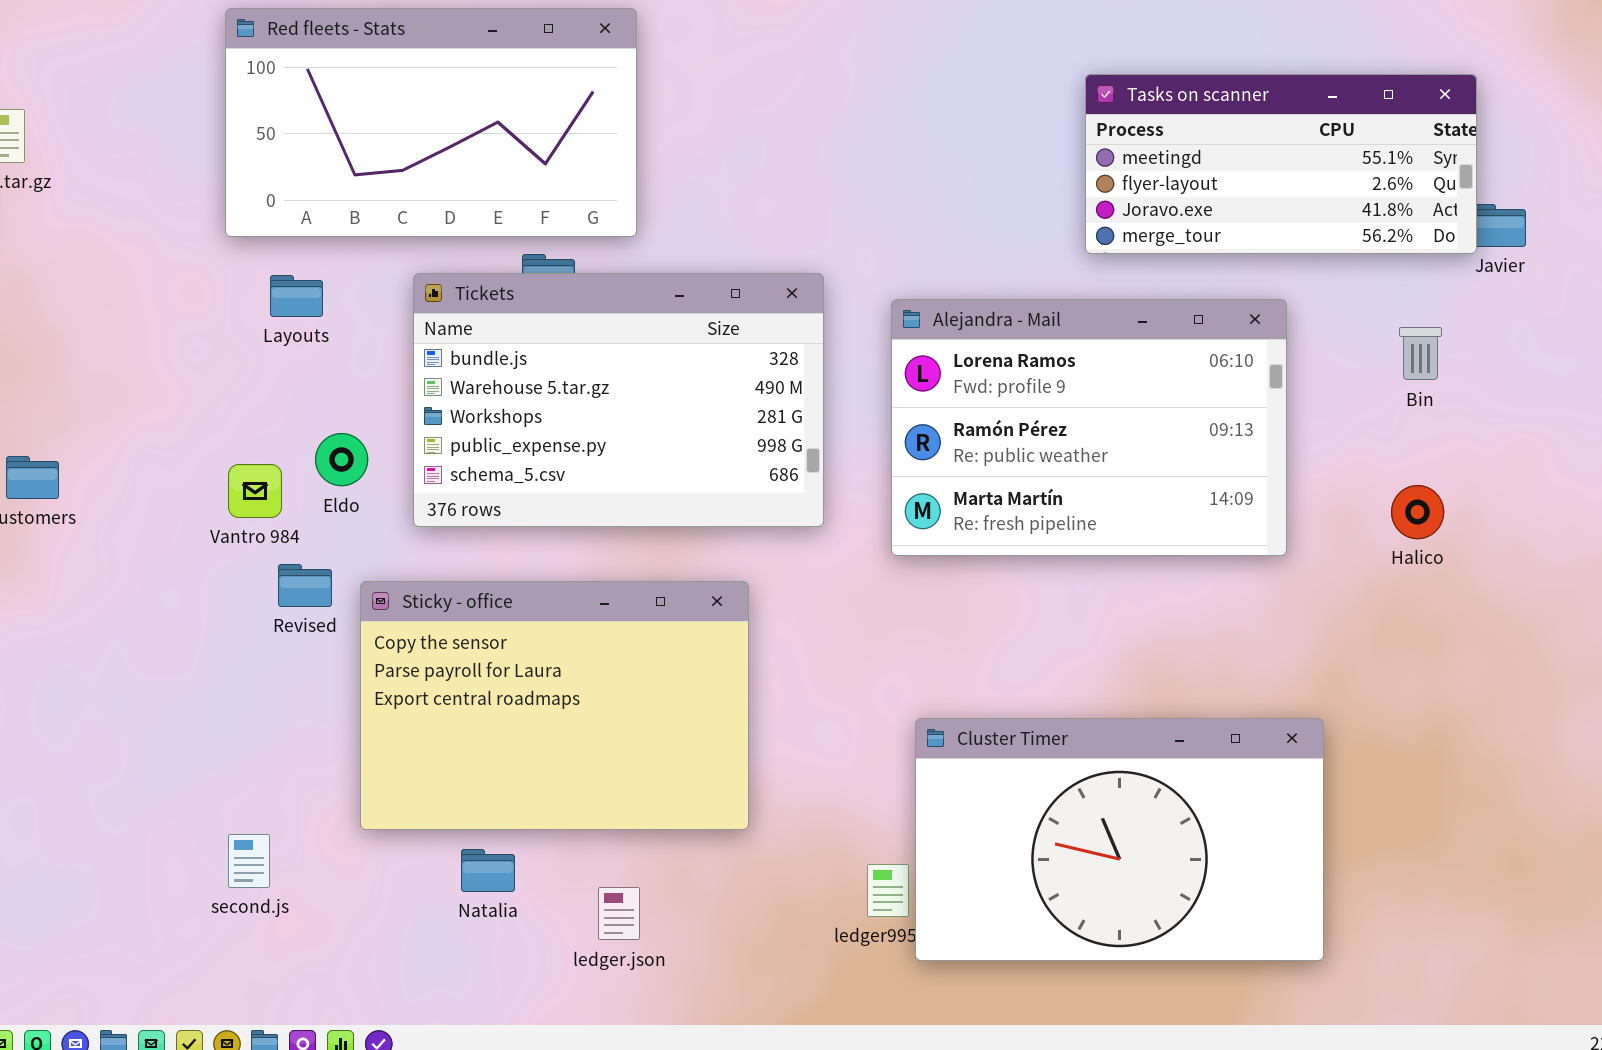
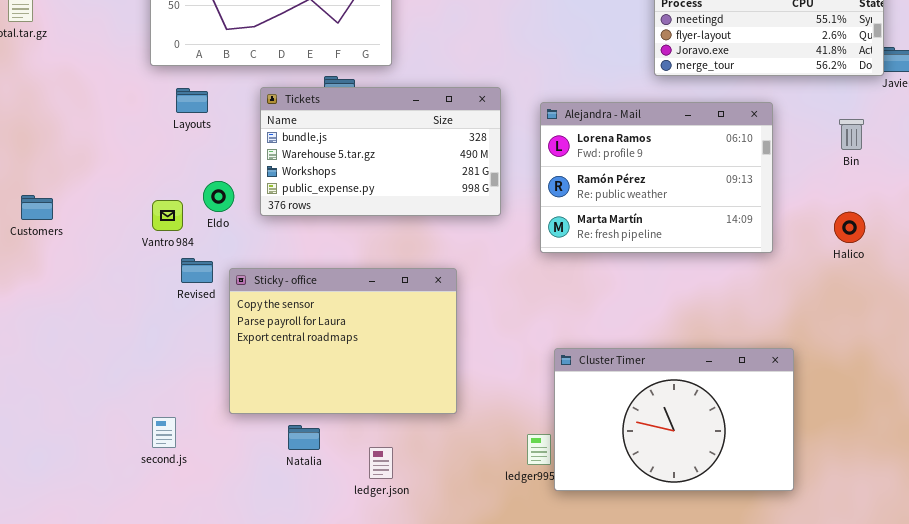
Tickets: [413,273,824,527] -> [260,87,501,216], resized

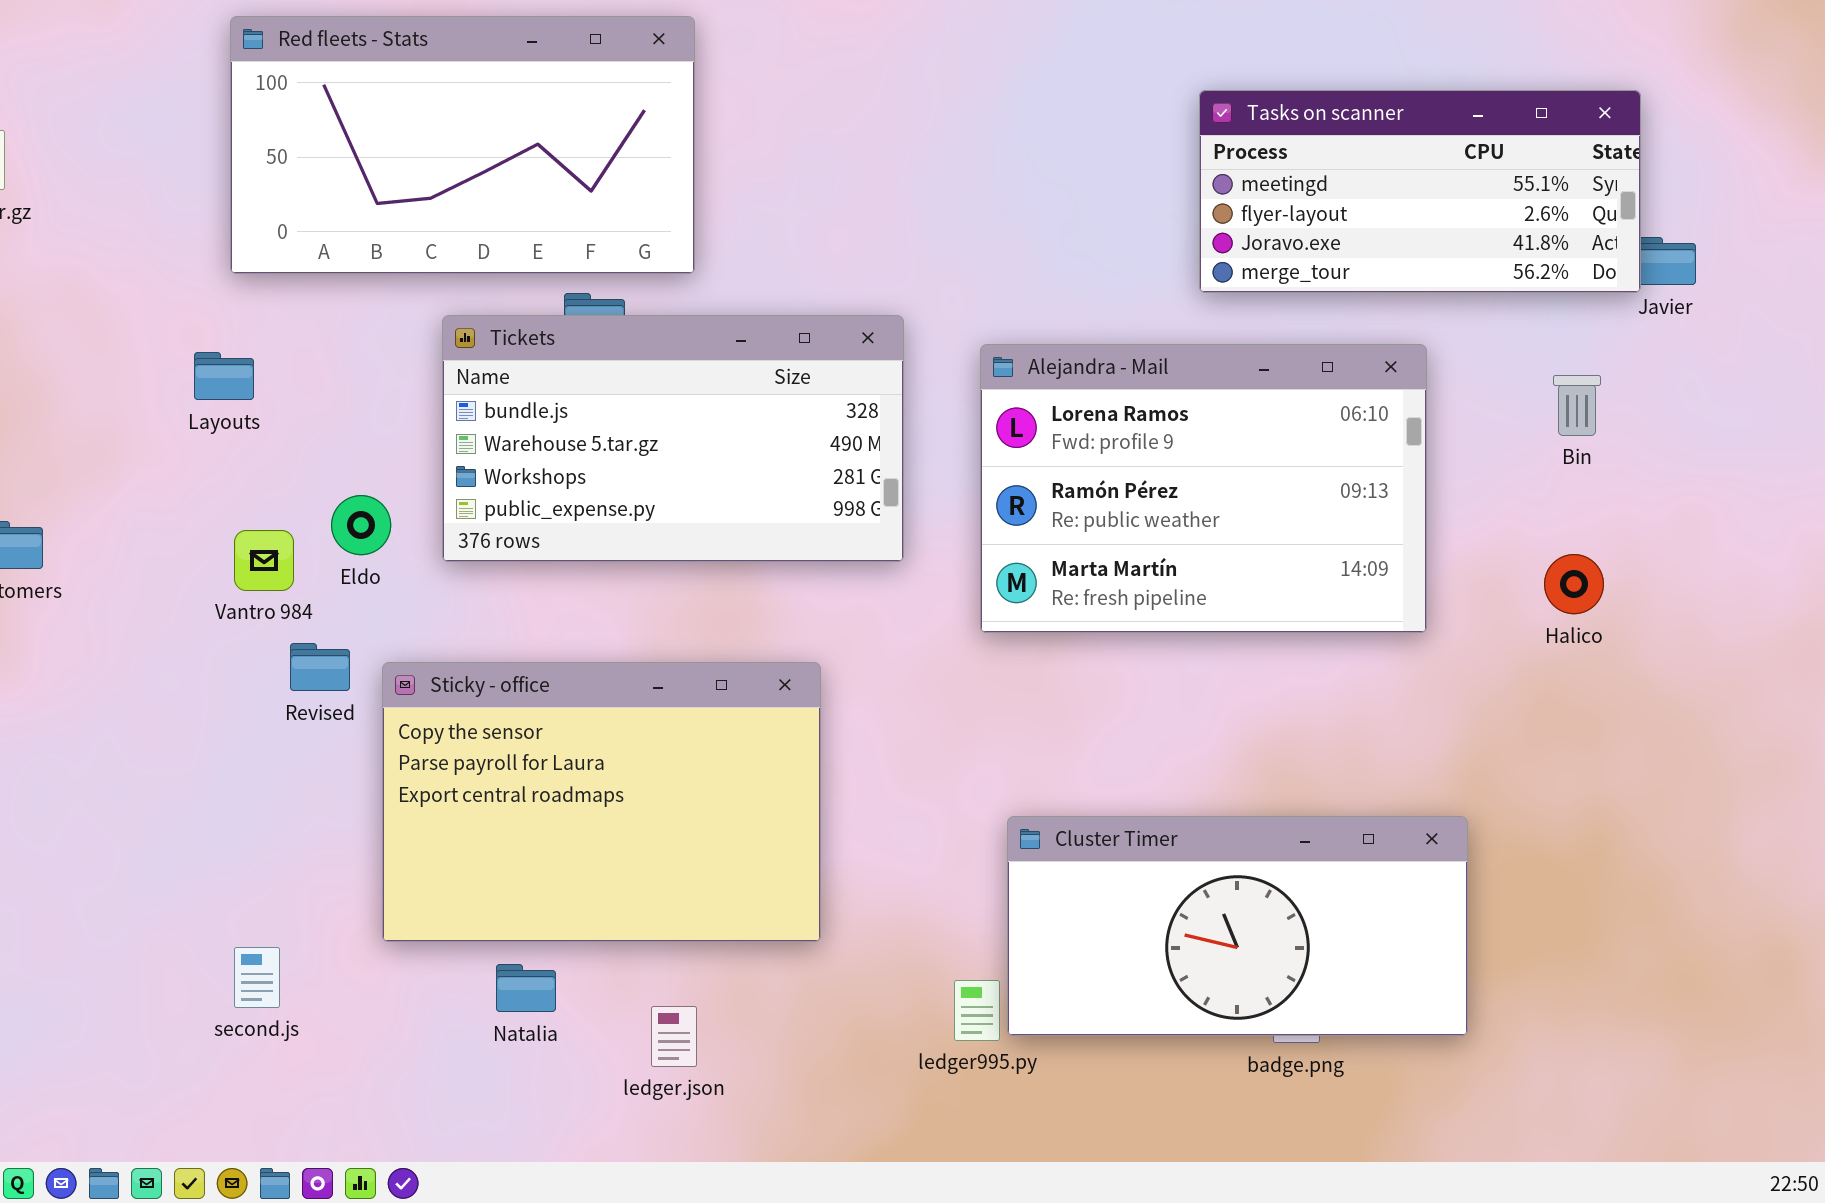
Layouts: [176,88,208,113] -> [194,352,254,400], moved
Cluster Timer: [554,348,794,491] -> [1007,816,1468,1036], resized

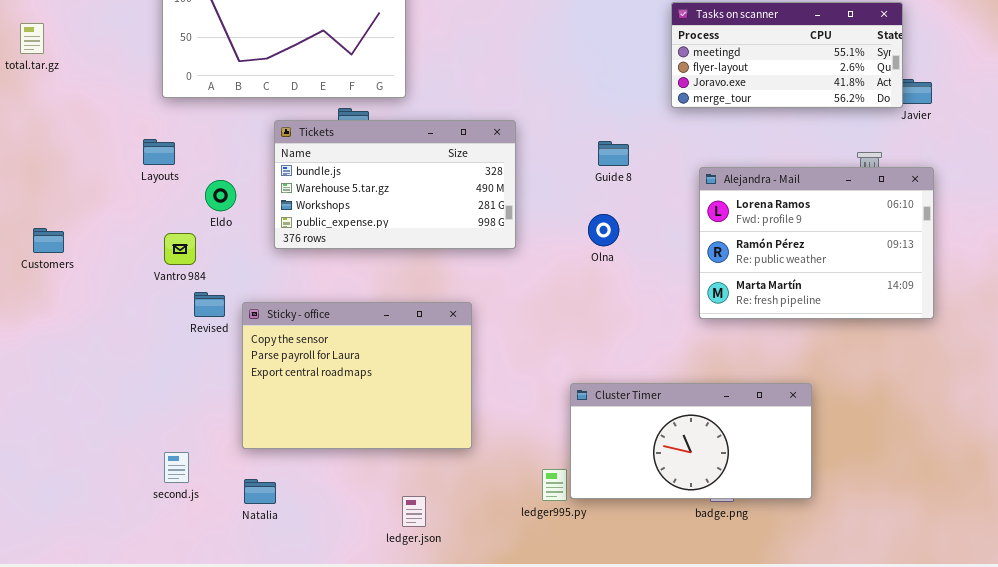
Alejandra - Mail: [980,344,1427,633] -> [699,167,934,319], moved
Eldo: [331,495,391,555] -> [205,180,236,211], moved
Natalia: [496,964,556,1012] -> [244,479,276,504], moved
ledger.json: [651,1006,697,1067] -> [402,496,426,527], moved

